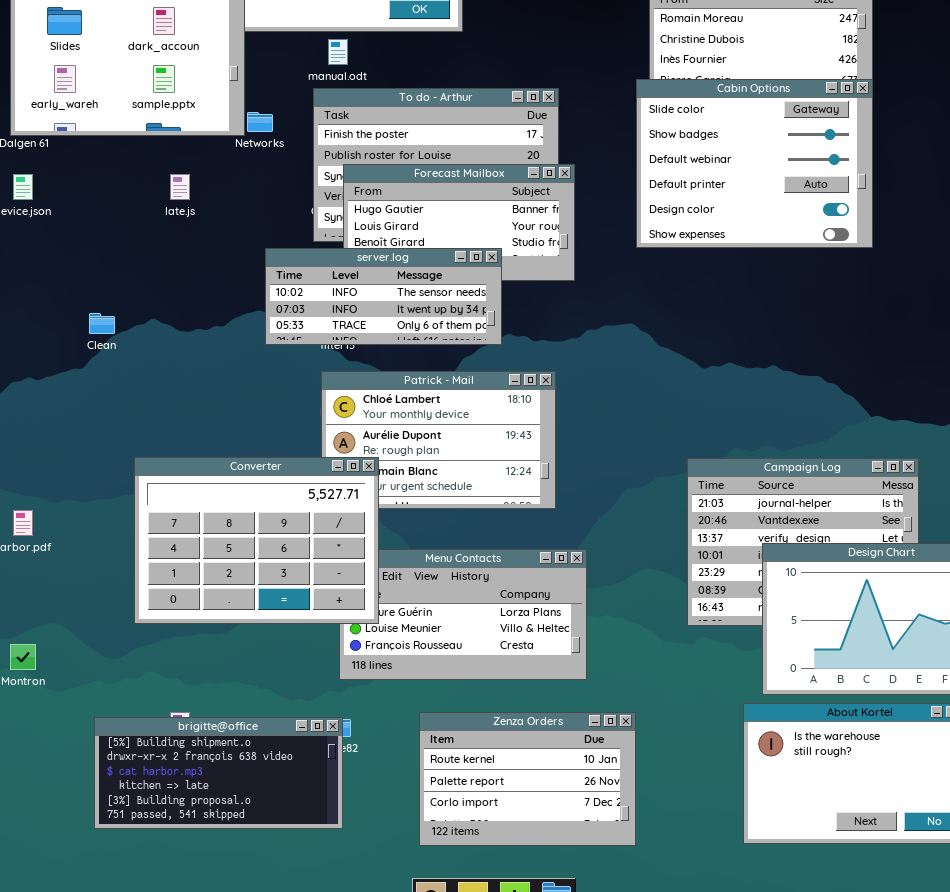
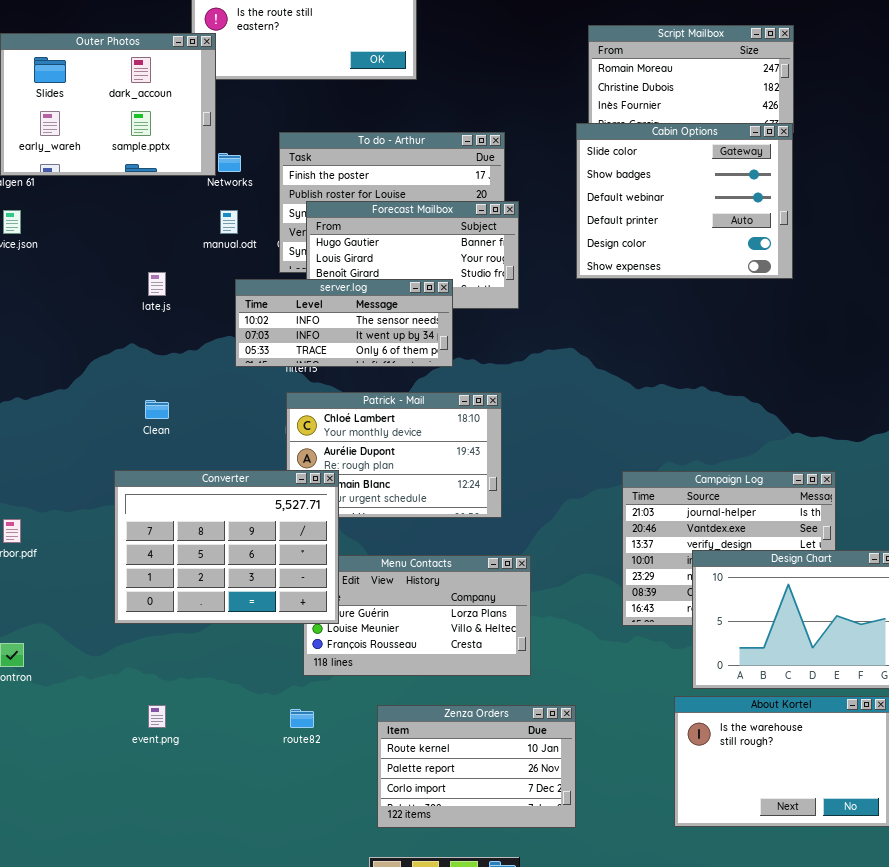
manual.odt: [328,39,348,65] -> [220,210,238,234], moved
late.js: [170,174,190,200] -> [148,272,166,296], moved
Clean: [89,313,115,334] -> [145,400,169,419], moved
brigitte@office: [94,717,343,829] -> none, closed

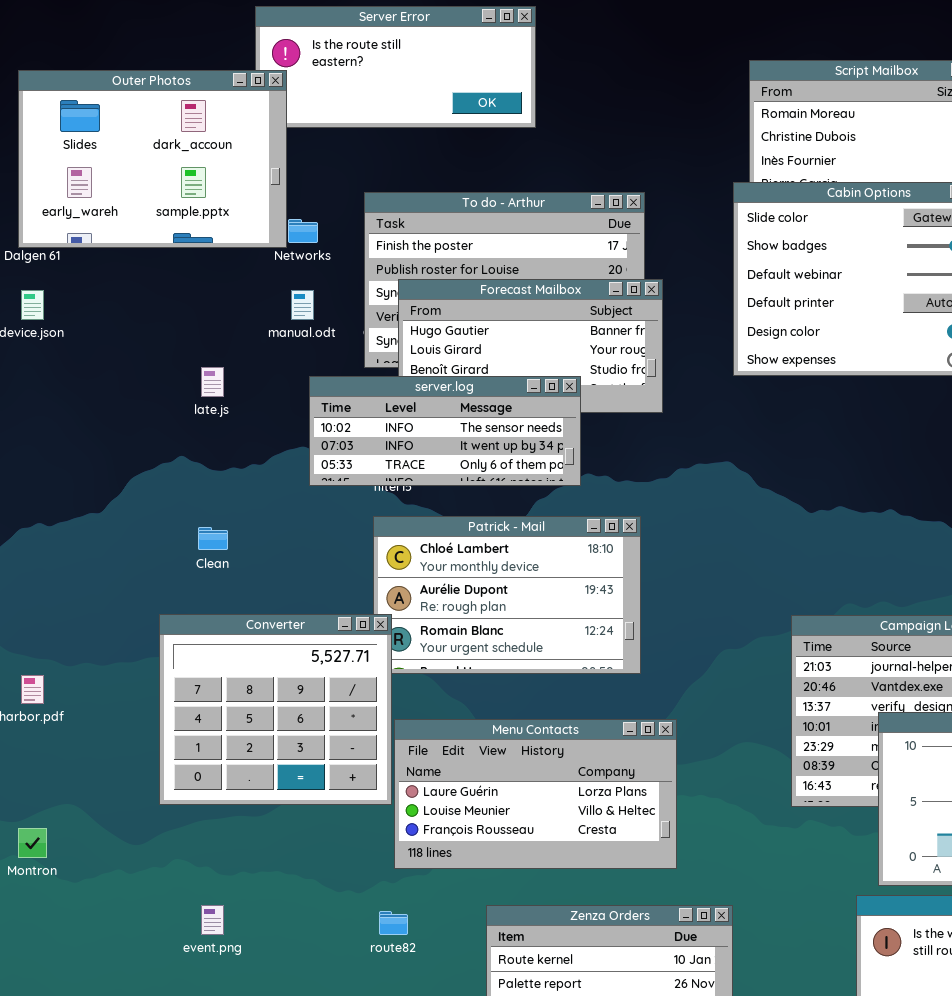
Converter: [114,470,339,624] -> [159,614,392,805], resized

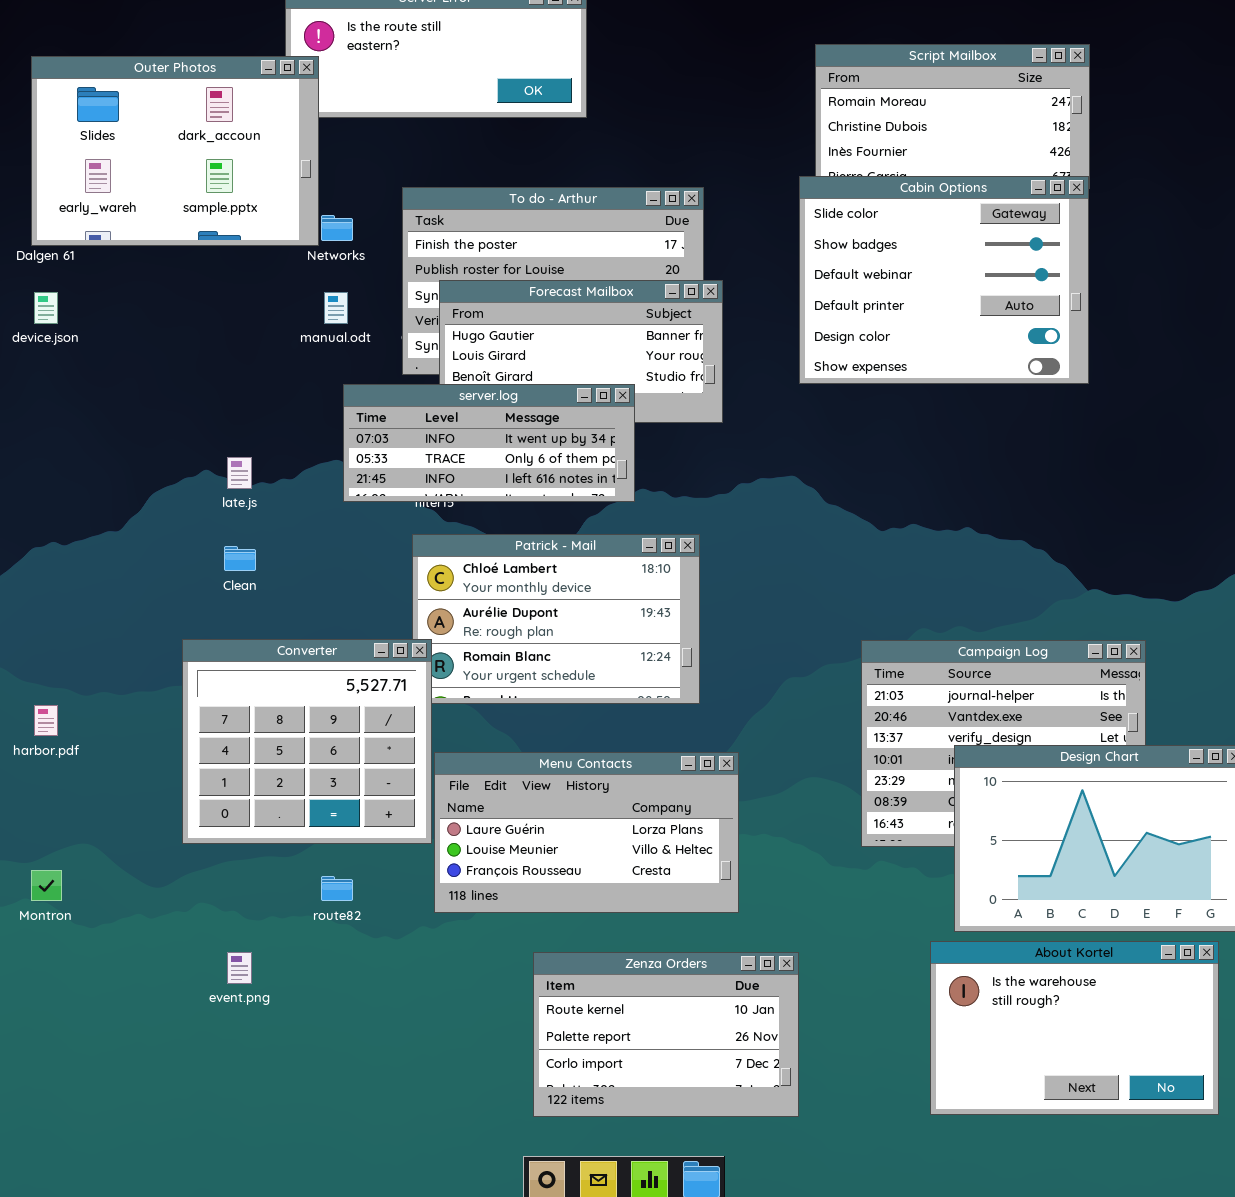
late.js: [201,367,224,397] -> [227,457,252,489], moved
server.log: [309,376,581,486] -> [343,384,635,502], scrolled down 1 row
route82: [379,911,408,935] -> [321,876,353,901], moved

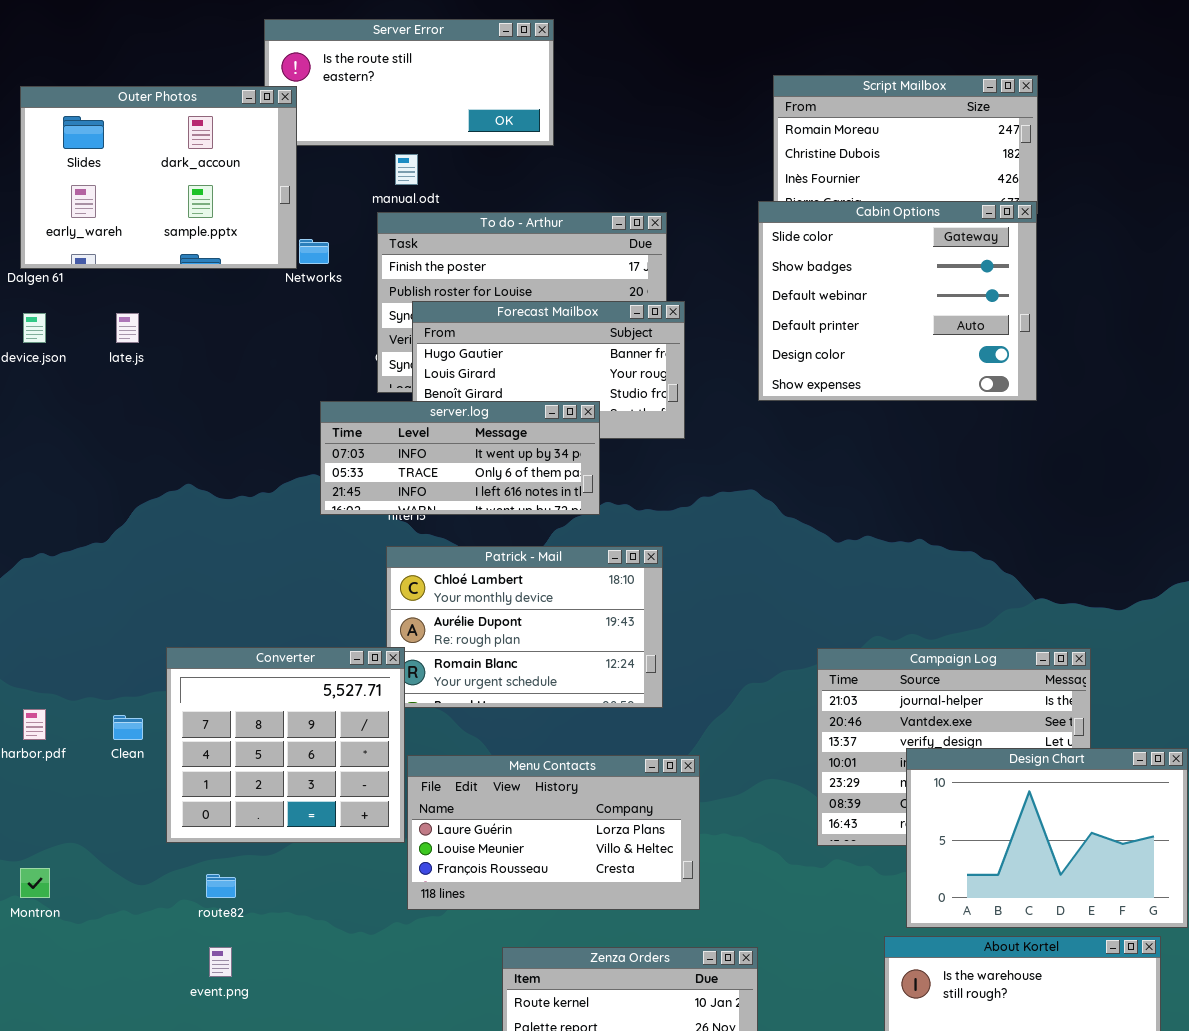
manual.odt: [324,292,348,324] -> [395,154,418,185], moved
late.js: [227,457,252,489] -> [116,313,139,343], moved
Clean: [224,546,256,571] -> [113,715,143,740], moved
route82: [321,876,353,901] -> [206,874,236,898], moved

